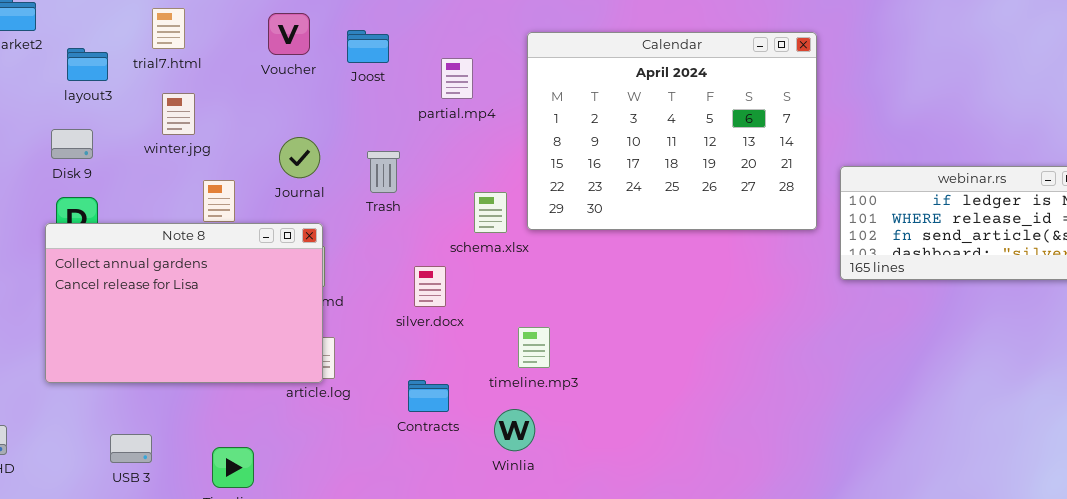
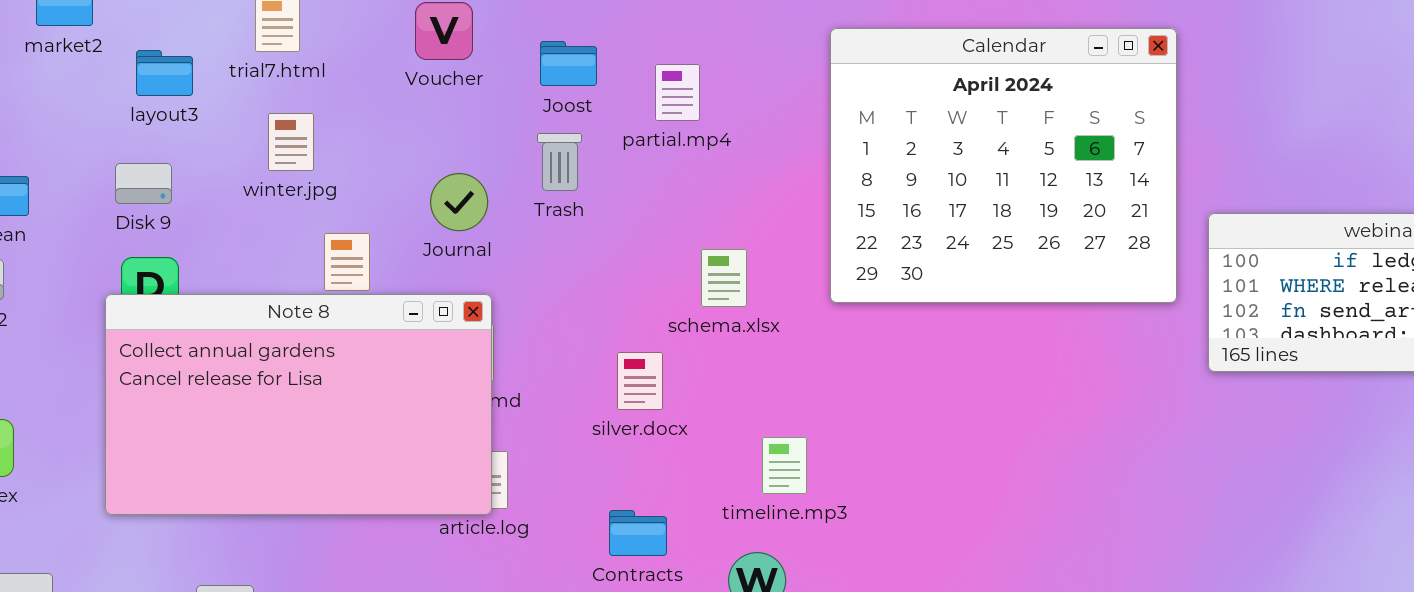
Joost: [347,30,389,63] -> [540,41,597,86], moved
Calendar: [527,32,817,230] -> [830,28,1177,303], resized
Trash: [367,151,400,193] -> [537,133,582,191], moved

